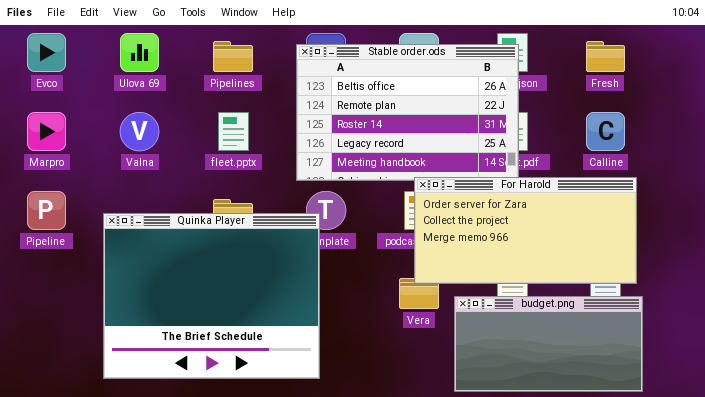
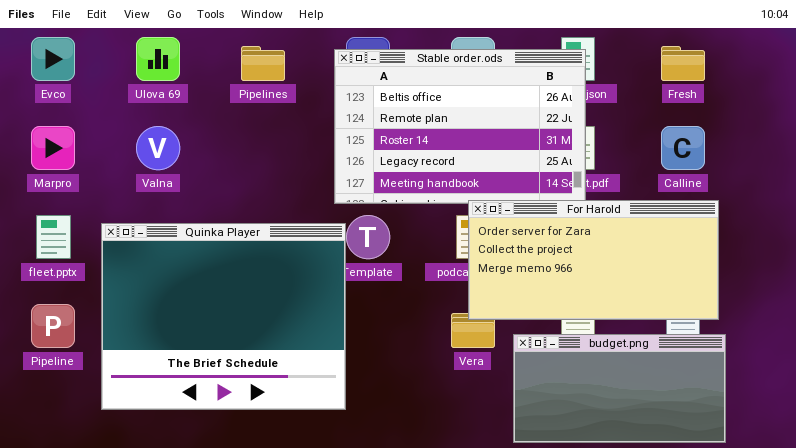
fleet.pptx: [218,112,249,151] -> [36,215,71,259], moved
Pipeline: [27,191,66,230] -> [31,304,75,348], moved
Quinka Player: [103,213,320,379] -> [101,223,346,410], moved

